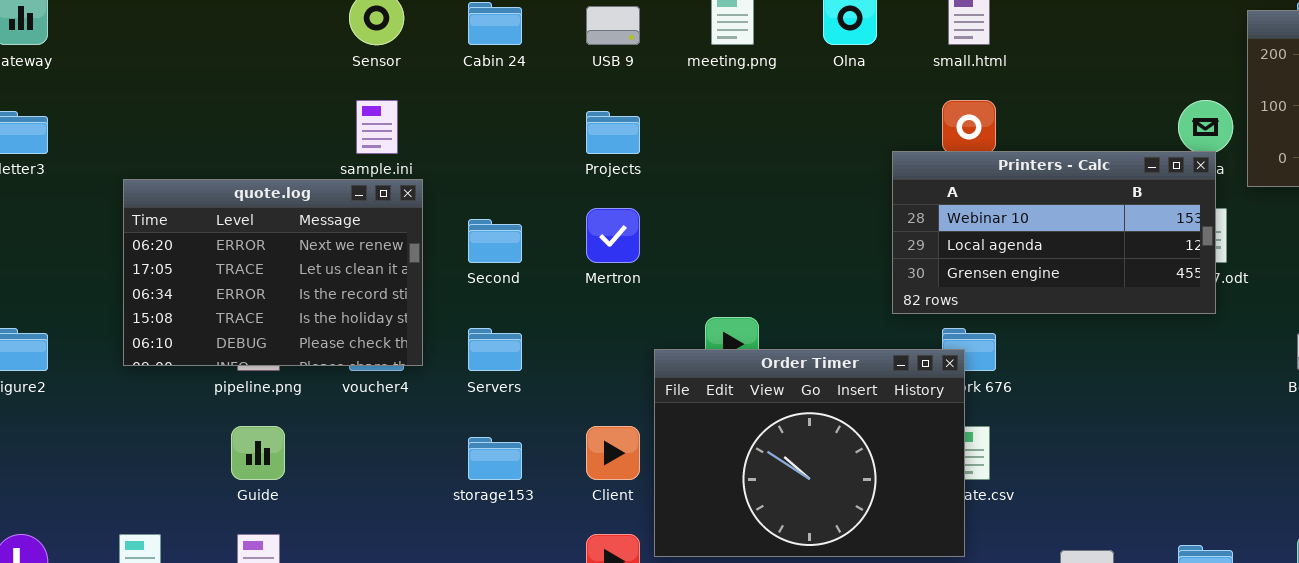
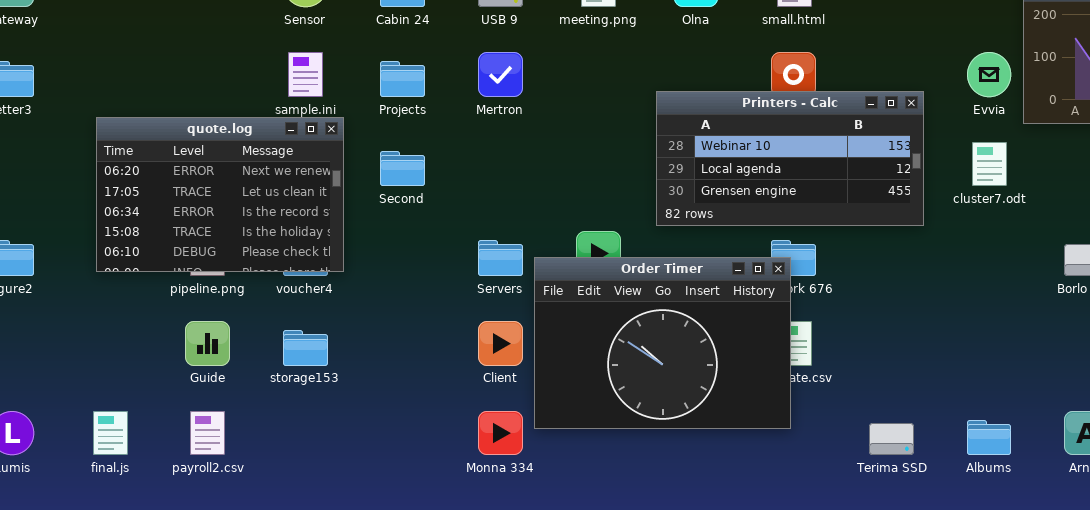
Projects: [586,111,640,154] -> [380,61,425,97], moved
Printers - Calc: [892,151,1216,314] -> [656,91,924,226], moved
Mertron: [586,208,640,263] -> [478,52,523,97], moved
Servers: [468,328,522,371] -> [478,240,523,276], moved
storage153: [468,437,522,480] -> [283,330,328,366], moved

